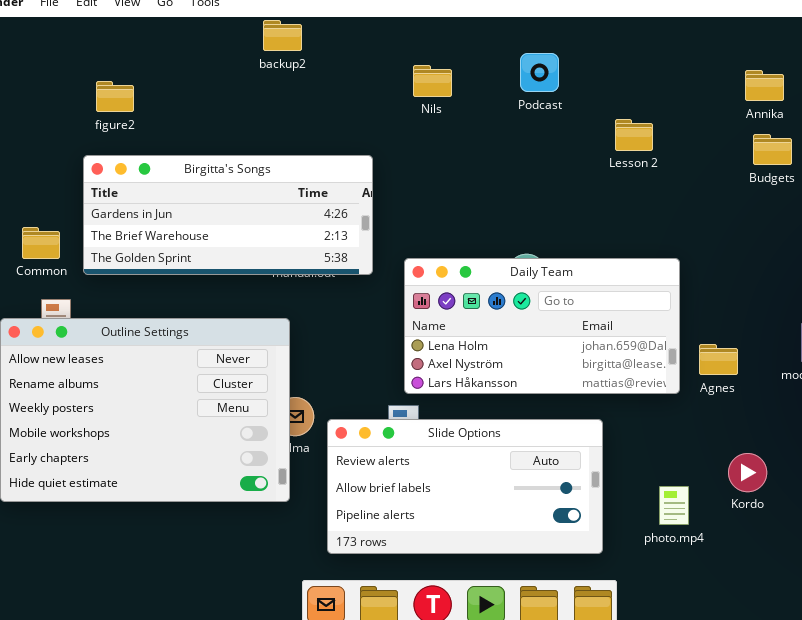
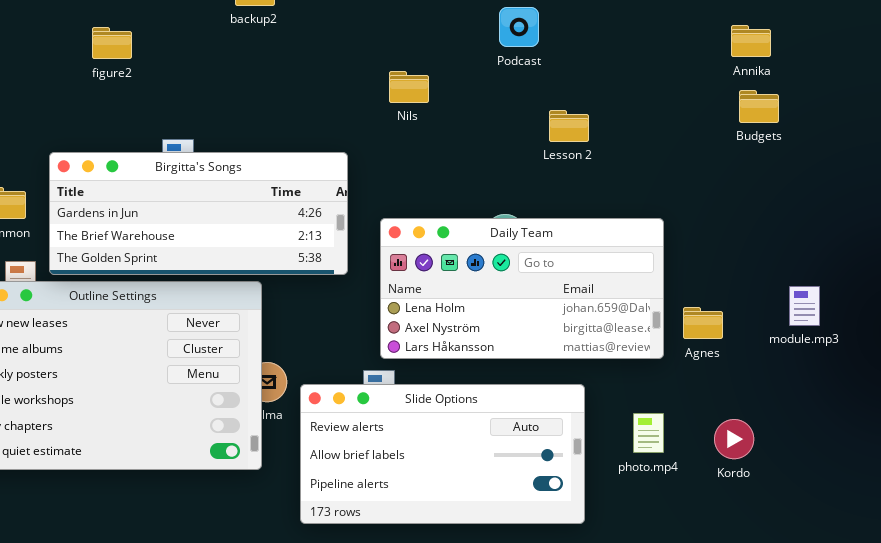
Nils: [413,65,452,97] -> [389,71,429,103], moved
figure2: [96,81,134,112] -> [92,27,132,59], moved
Lesson 2: [615,119,653,151] -> [549,110,589,142], moved
Birgitta's Songs: [83,155,373,275] -> [49,152,348,275], moved
photo.mp4: [659,486,689,525] -> [633,413,664,453], moved

